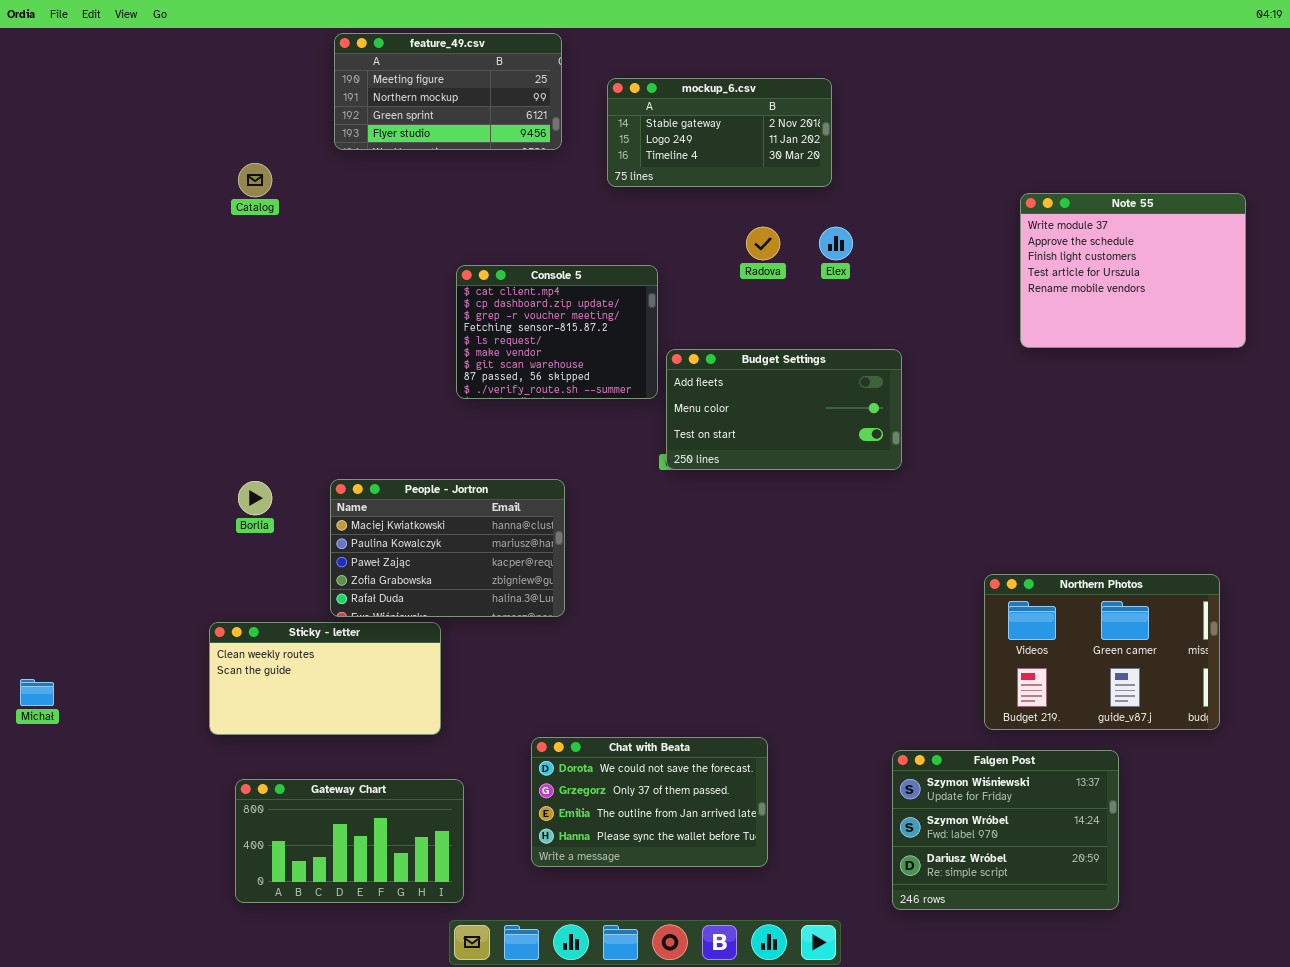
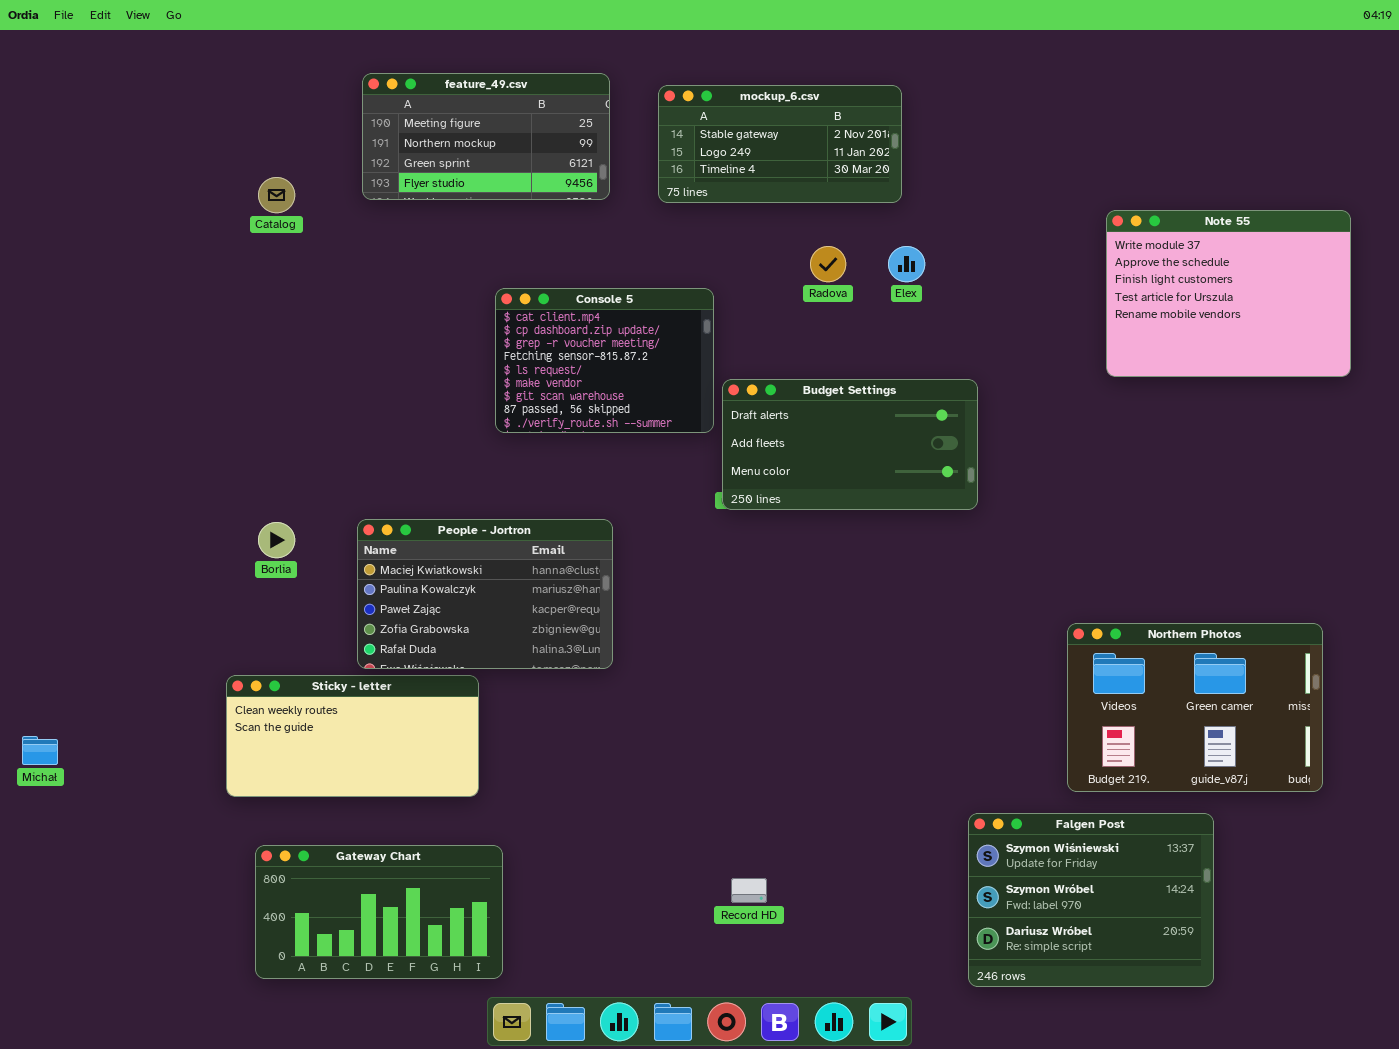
feature_49.csv: [334,33,562,150] -> [362,73,610,200], moved
Budget Settings: [666,349,902,470] -> [722,379,978,510], scrolled up 1 row
Chat with Beata: [531,737,768,867] -> none, closed

